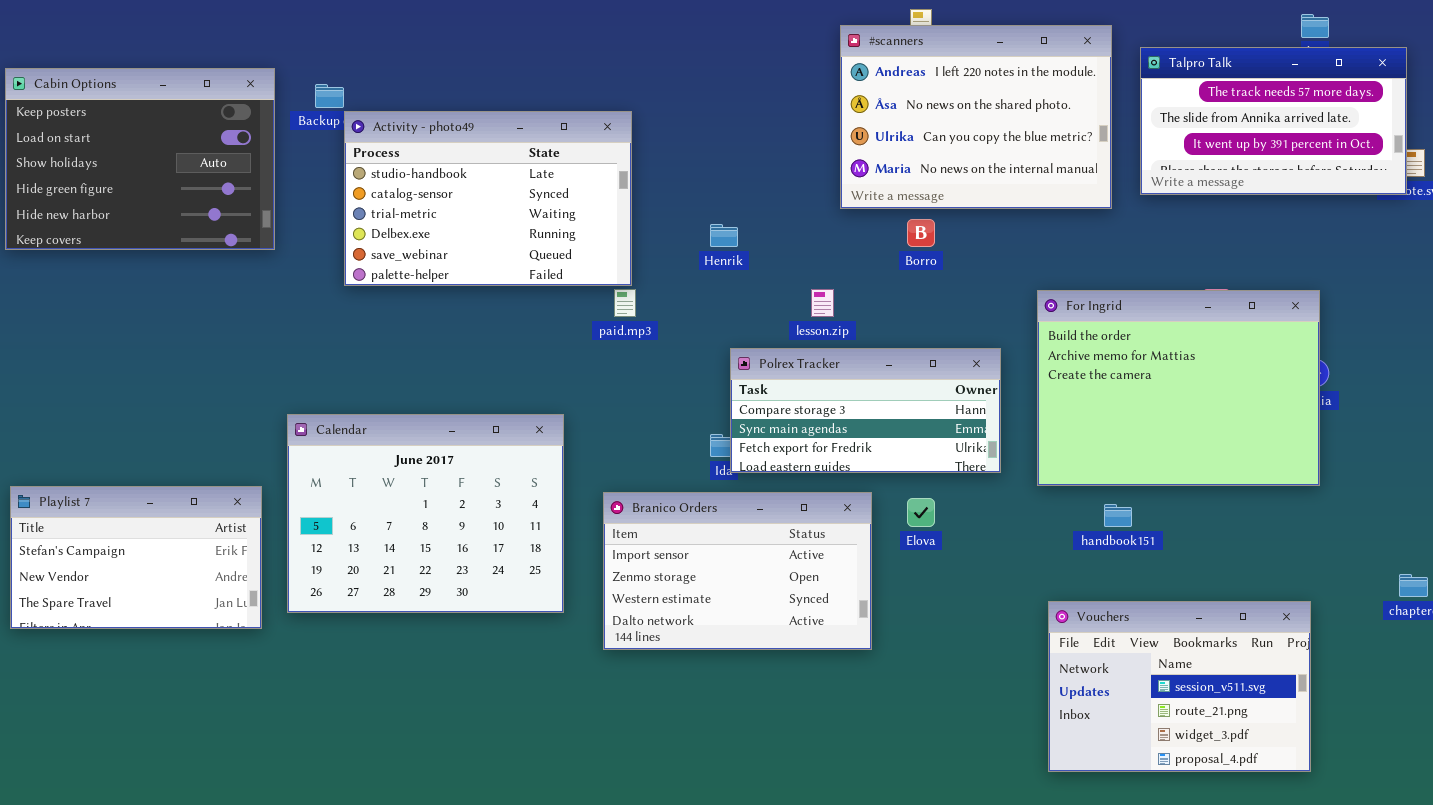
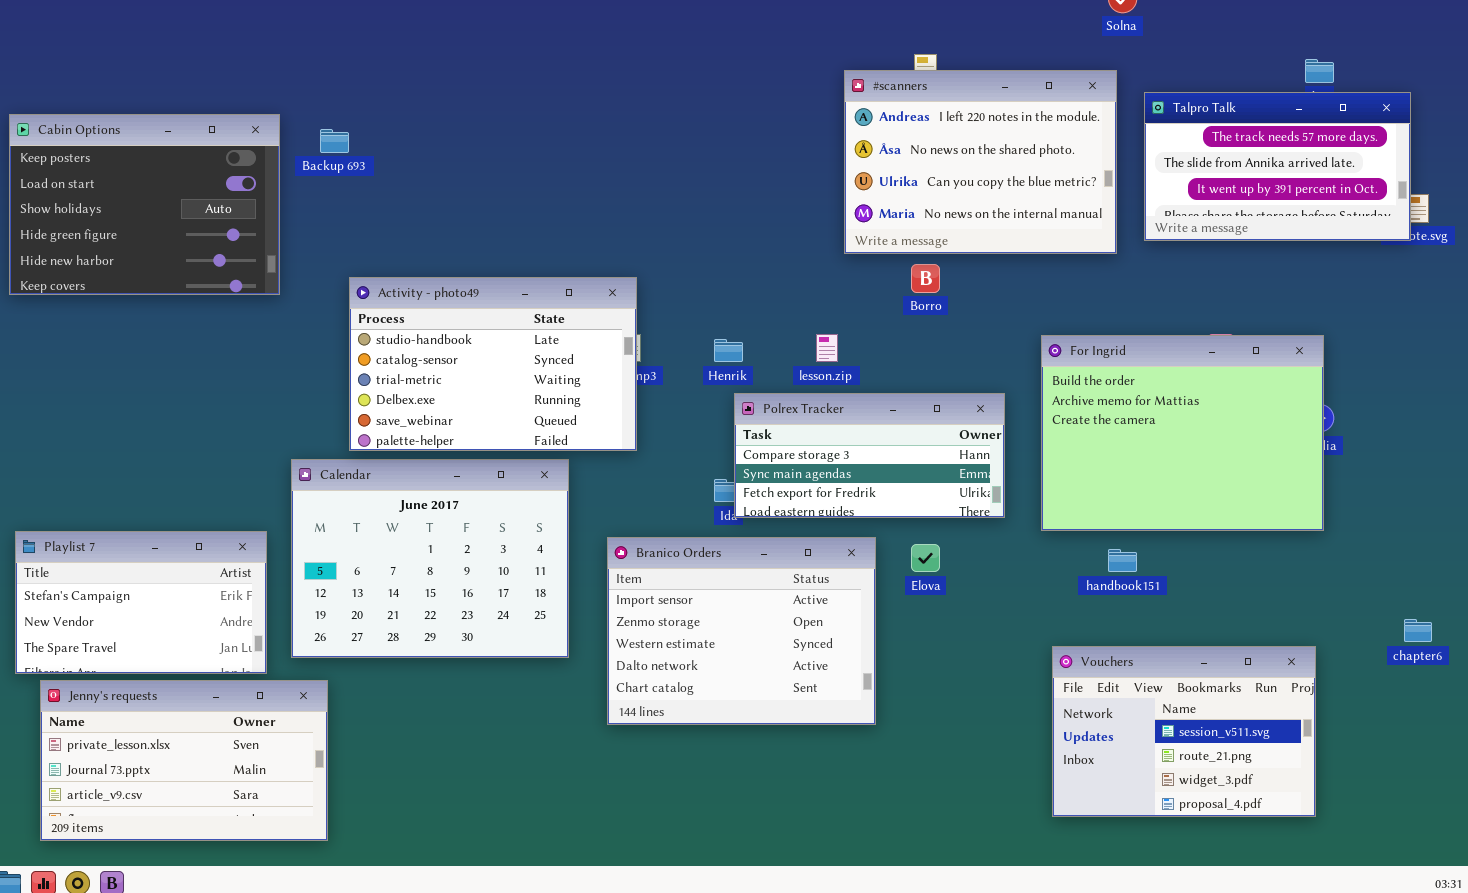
Activity - photo49: [344,111,632,286] -> [349,277,637,451], moved
Henrik: [710,224,738,247] -> [714,339,743,362], moved
Branico Orders: [603,492,872,650] -> [607,537,876,725], resized
Jenny's requests: none -> [40,680,328,841], opened

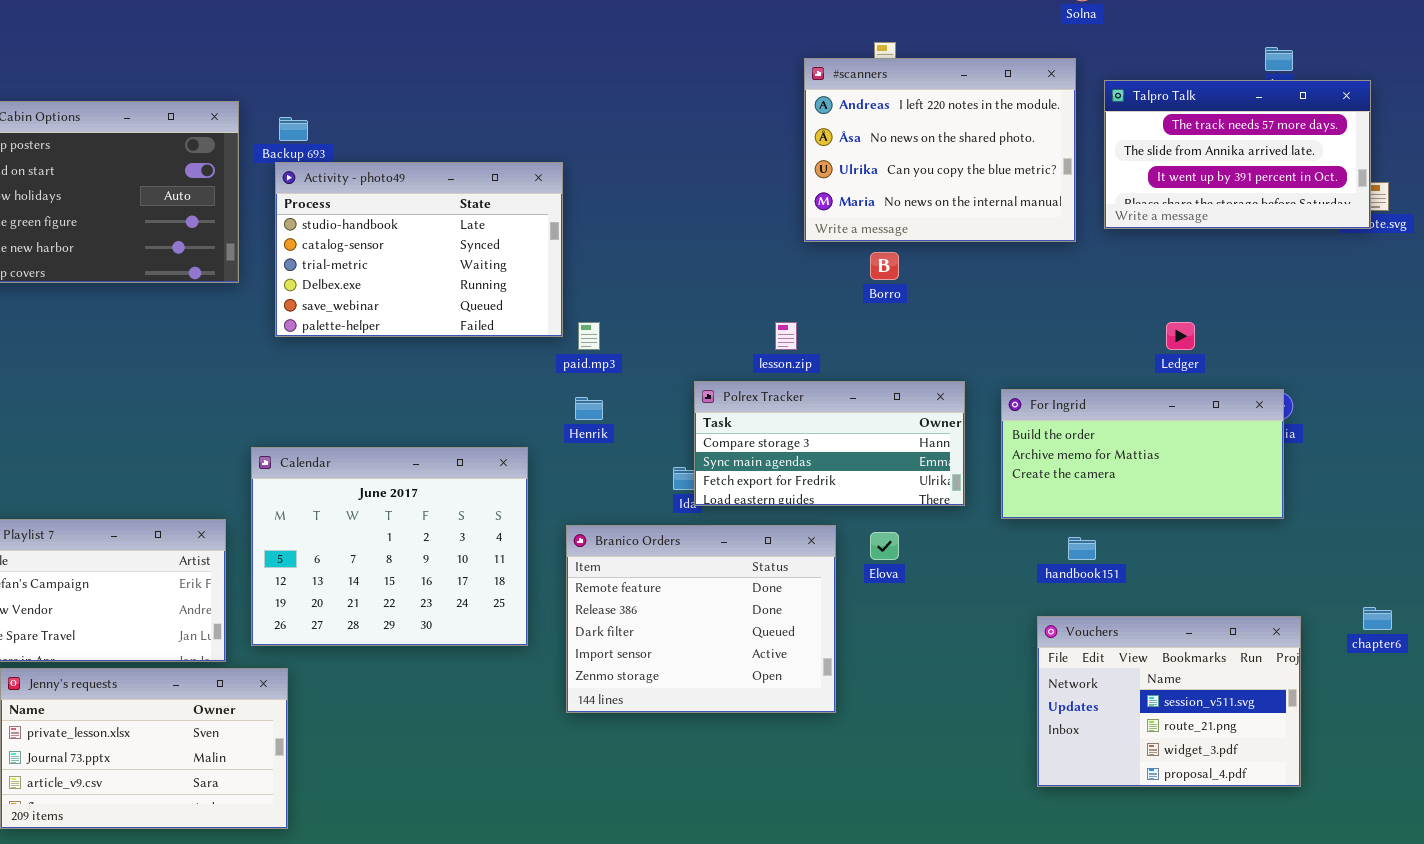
Activity - photo49: [349,277,637,451] -> [275,162,563,337], moved
For Ingrid: [1041,335,1324,531] -> [1001,389,1284,519], resized
Henrik: [714,339,743,362] -> [575,397,603,420], moved
Branico Orders: [607,537,876,725] -> [566,525,836,713], scrolled up 3 rows
Vouchers: [1052,646,1316,817] -> [1037,616,1301,787], moved

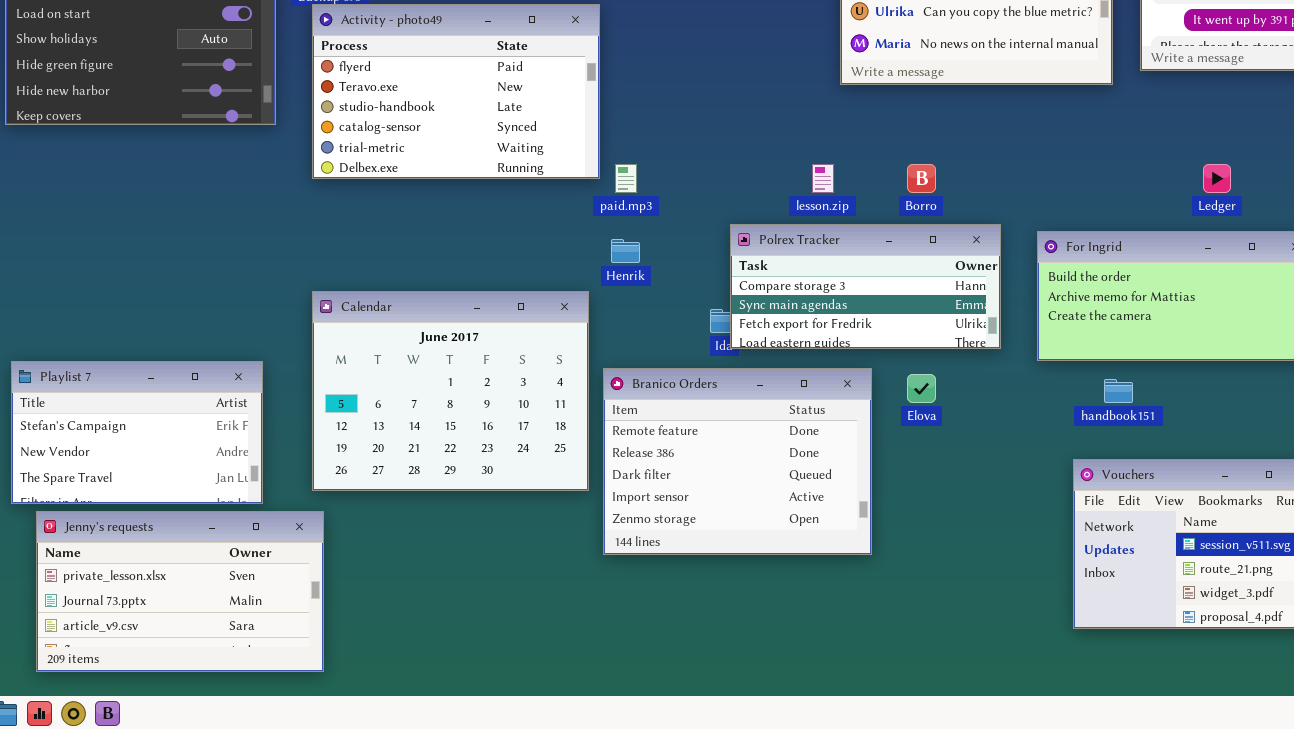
Activity - photo49: [275,162,563,337] -> [312,4,600,179], scrolled up 2 rows
Borro: [870,252,899,280] -> [907,164,936,193], moved
Calendar: [251,447,528,646] -> [312,291,589,491], moved

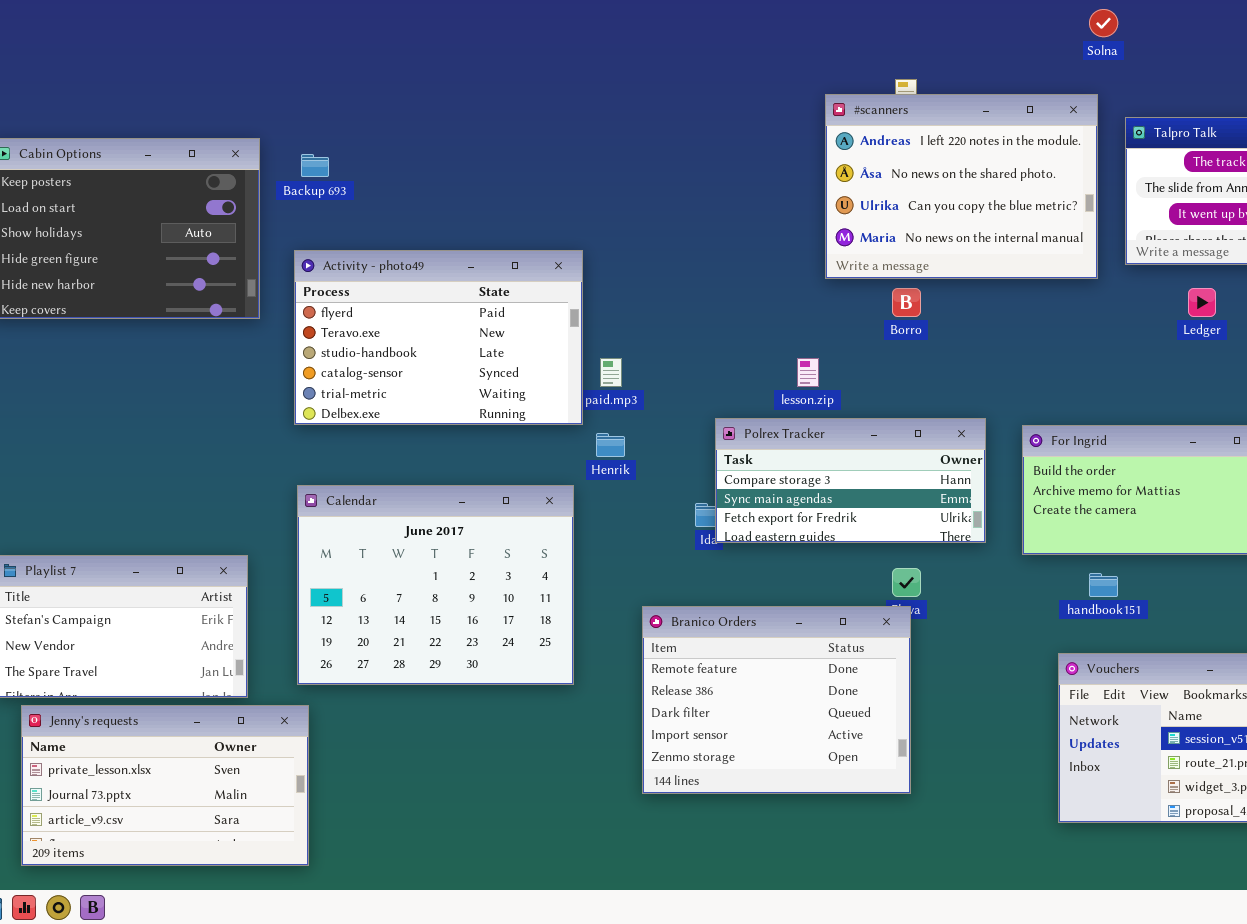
Activity - photo49: [312,4,600,179] -> [294,250,583,425], moved
Borro: [907,164,936,193] -> [892,288,921,317], moved
Ledger: [1203,164,1231,193] -> [1188,288,1216,317], moved
Branico Orders: [603,368,872,555] -> [642,606,911,794], moved

